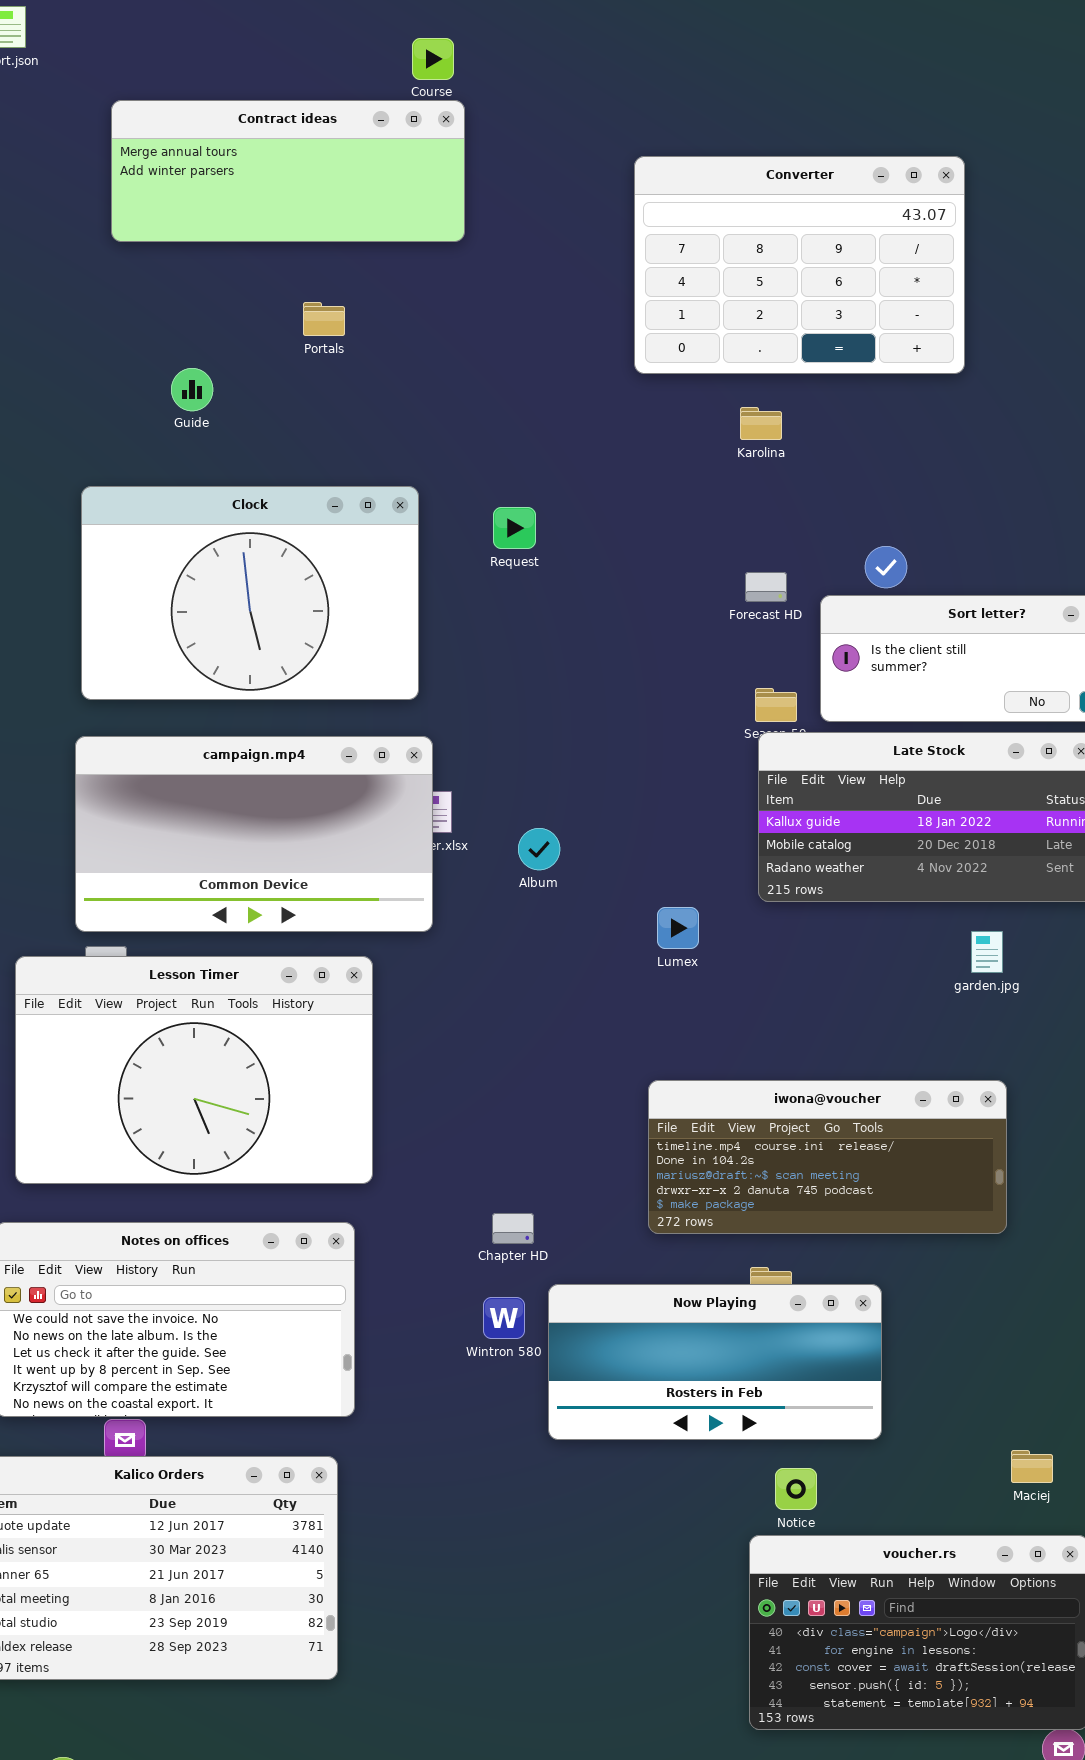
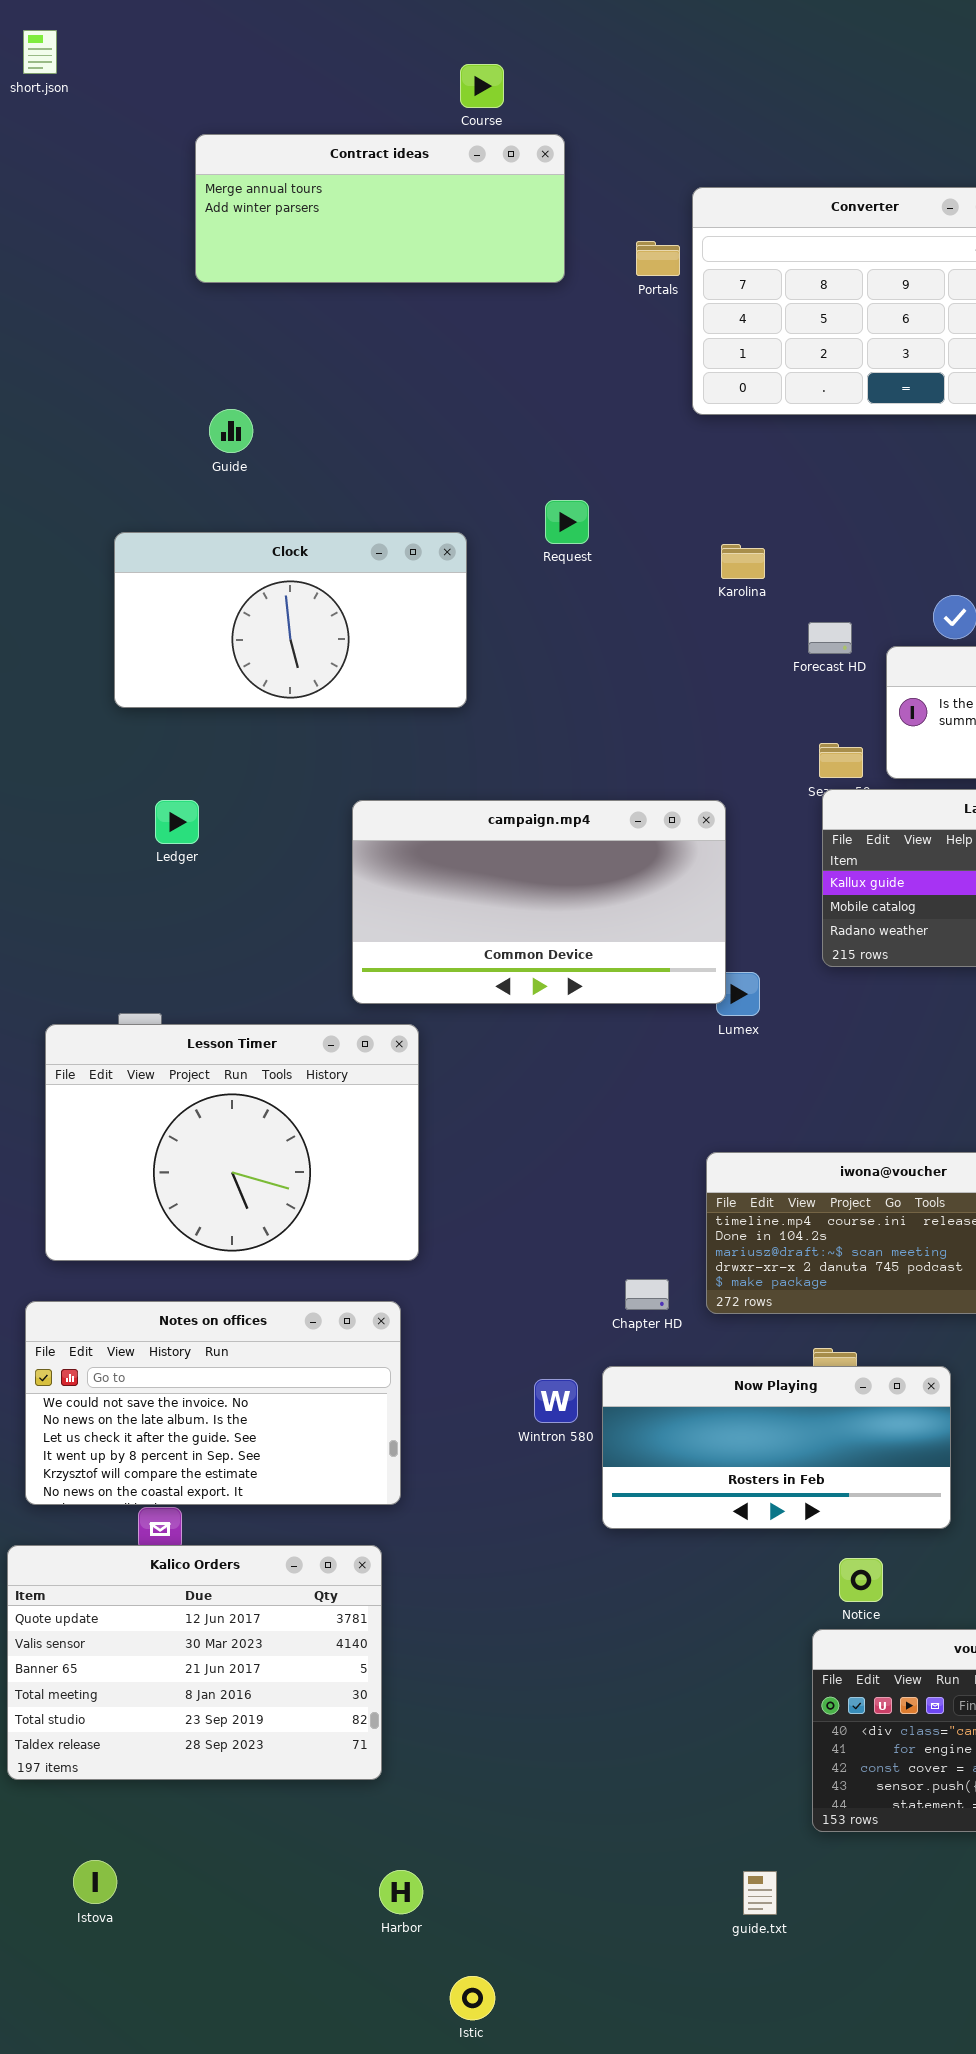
Contract ideas: [111,100,465,242] -> [195,134,565,283], moved
Portals: [303,302,345,336] -> [636,241,680,276], moved
Karolina: [740,407,782,440] -> [721,544,765,579], moved
Clock: [81,486,419,700] -> [114,532,467,708], resized
Request: [493,507,536,549] -> [545,500,589,544], moved
campaign.mp4: [75,736,433,932] -> [352,800,726,1004], moved
Chapter HD: [492,1213,534,1244] -> [625,1279,669,1310], moved

